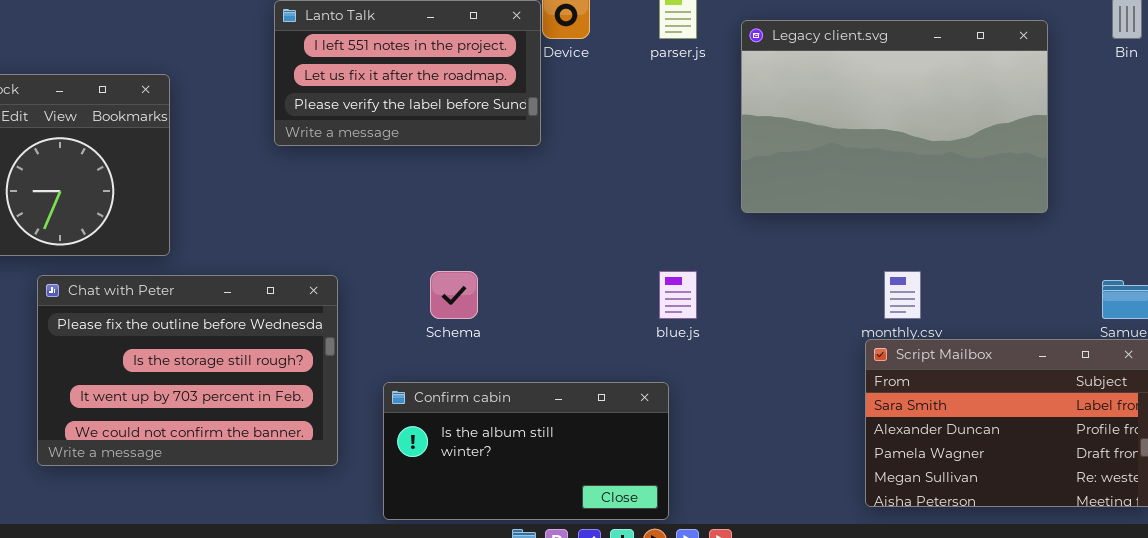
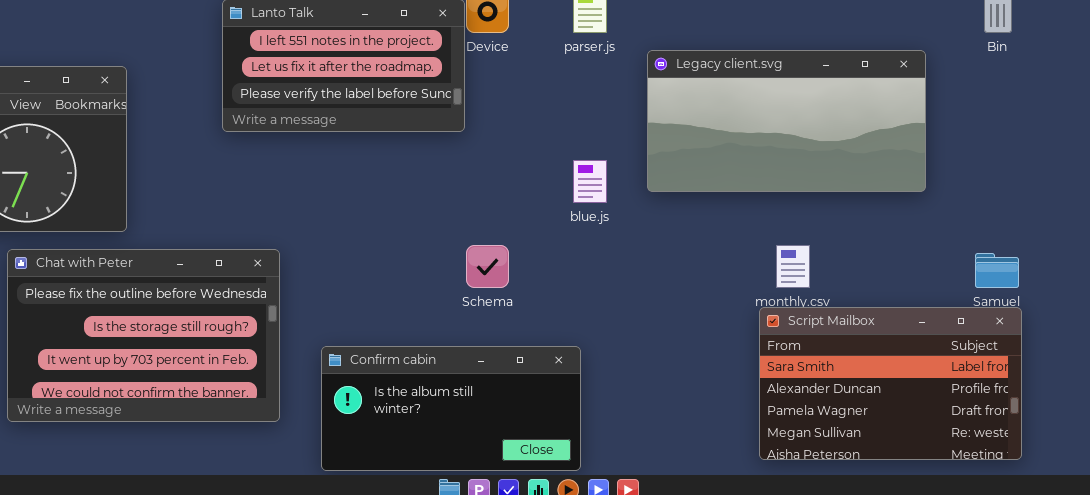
Legacy client.svg: [741,20,1048,213] -> [647,50,926,192], resized
Schema: [430,271,478,319] -> [466,245,509,288], moved
blue.js: [659,271,697,319] -> [573,160,607,203], moved

